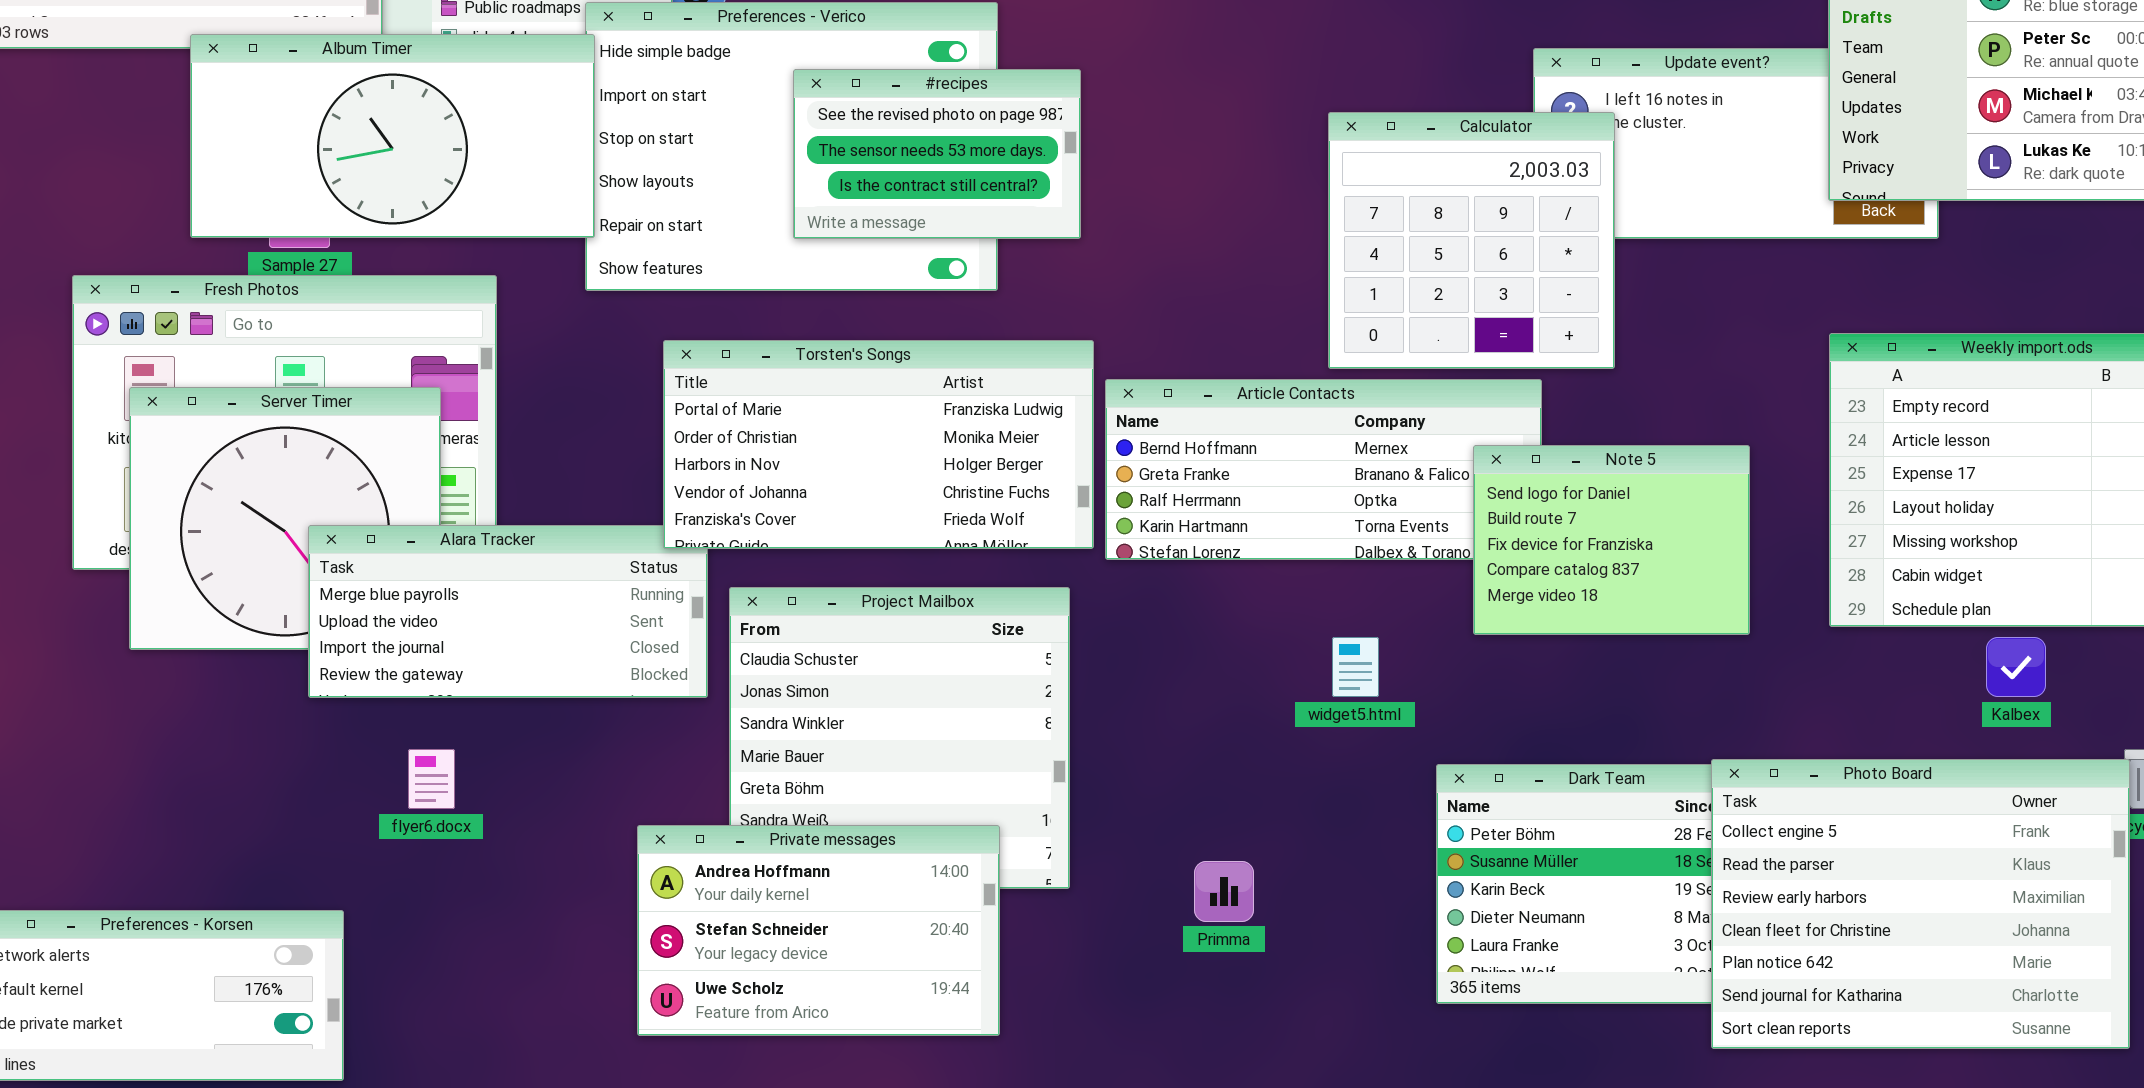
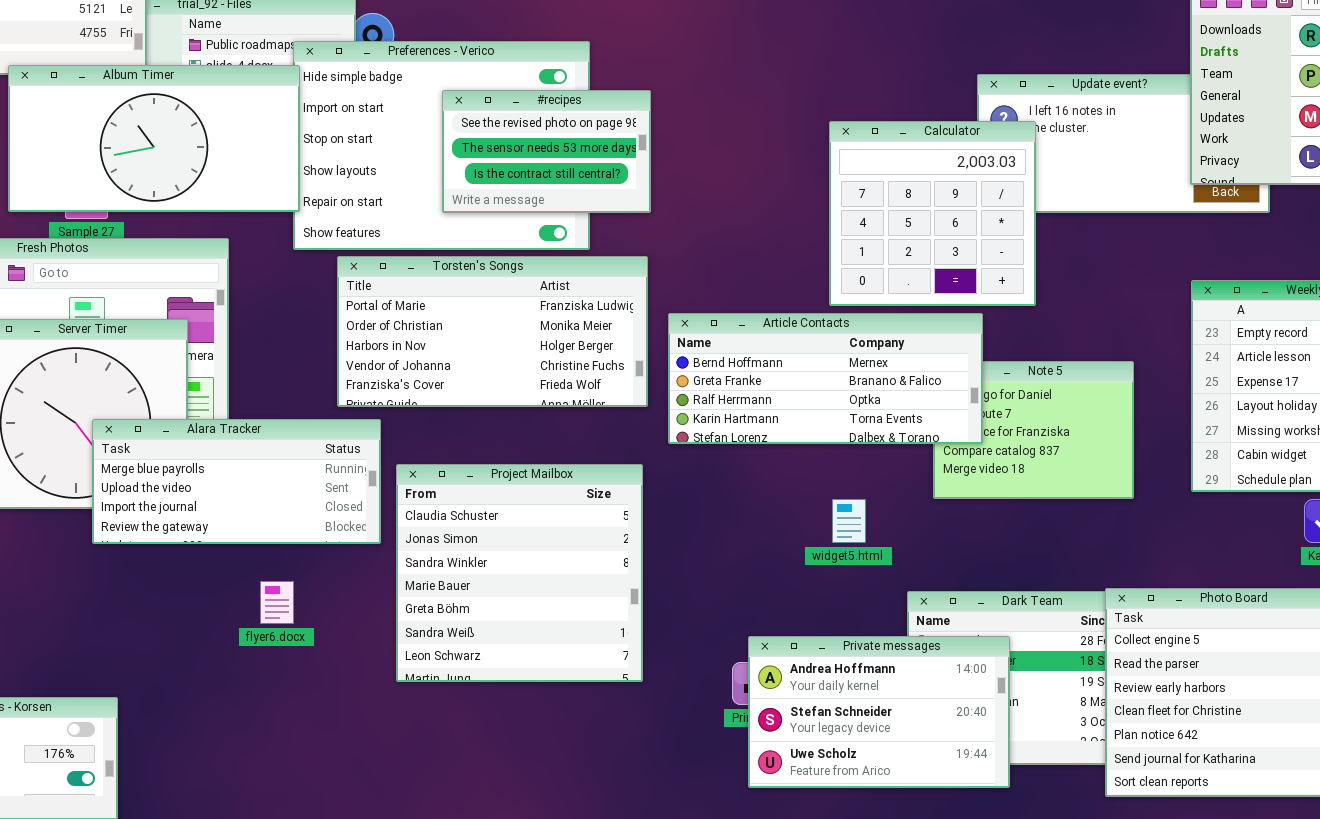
Torsten's Songs: [663,340,1094,549] -> [337,256,648,407], moved
Article Contacts: [1105,379,1542,560] -> [668,313,983,444], raised
flyer6.docx: [408,749,455,809] -> [260,581,294,624], moved
Private messages: [637,825,1000,1036] -> [748,636,1010,788], moved

